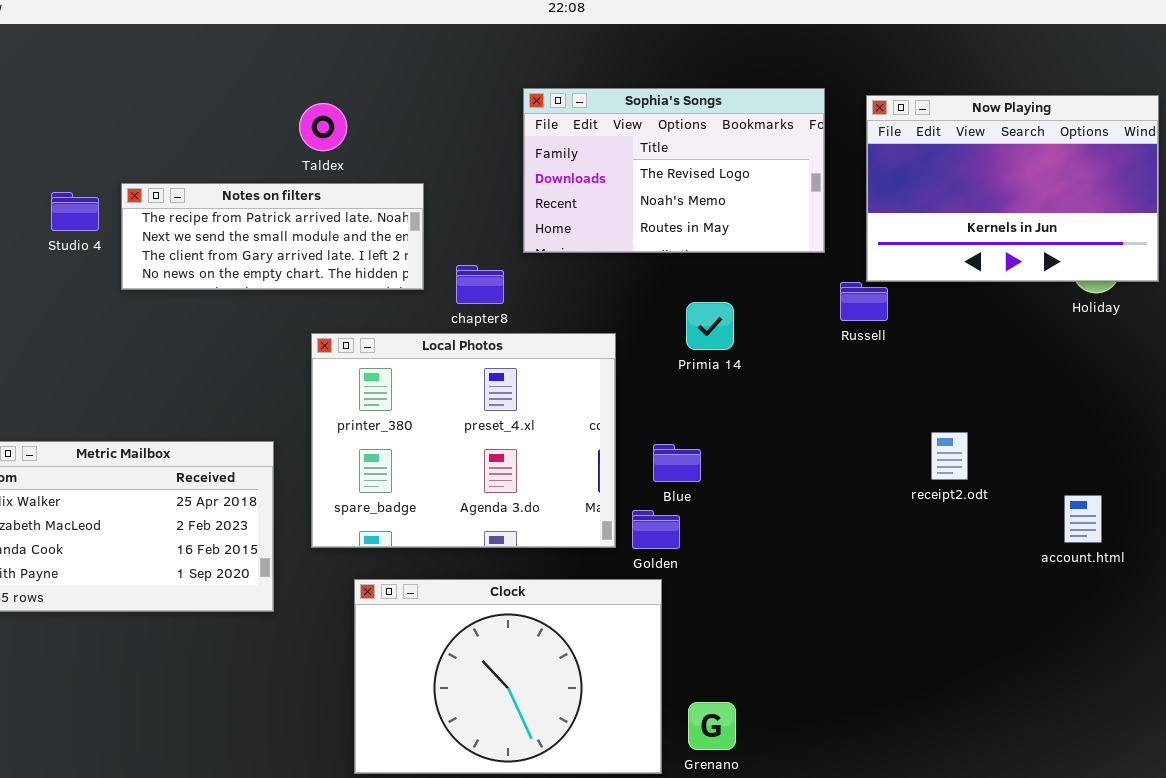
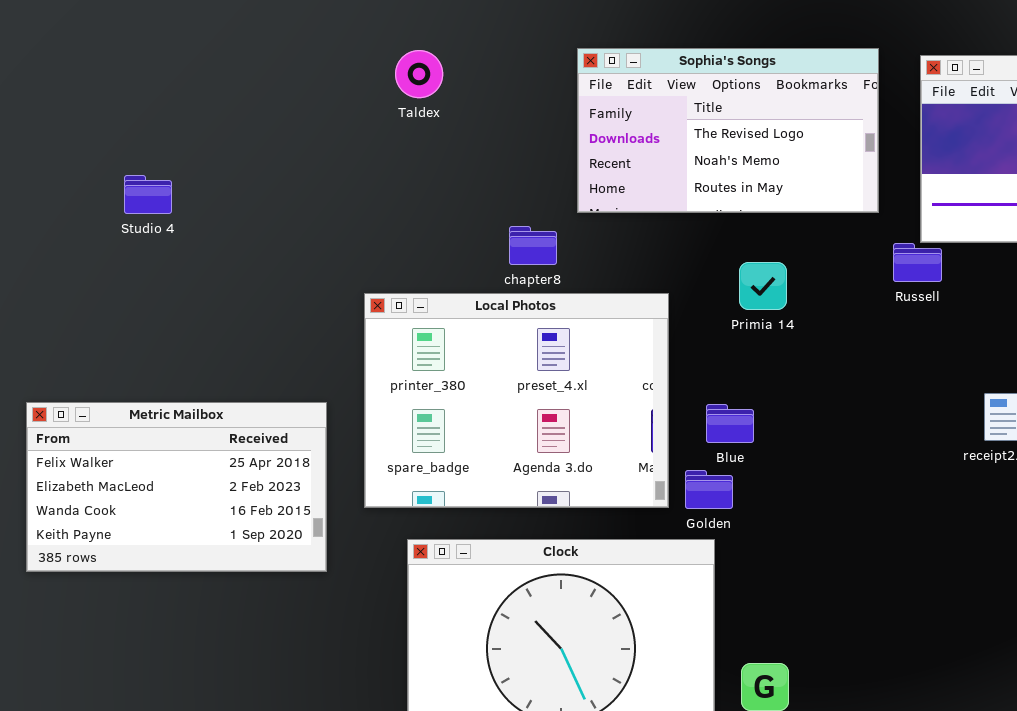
Taldex: [299,103,347,151] -> [395,50,443,98], moved
Notes on filters: [121,183,424,290] -> none, closed
Studio 4: [51,192,99,231] -> [124,175,172,214], moved

